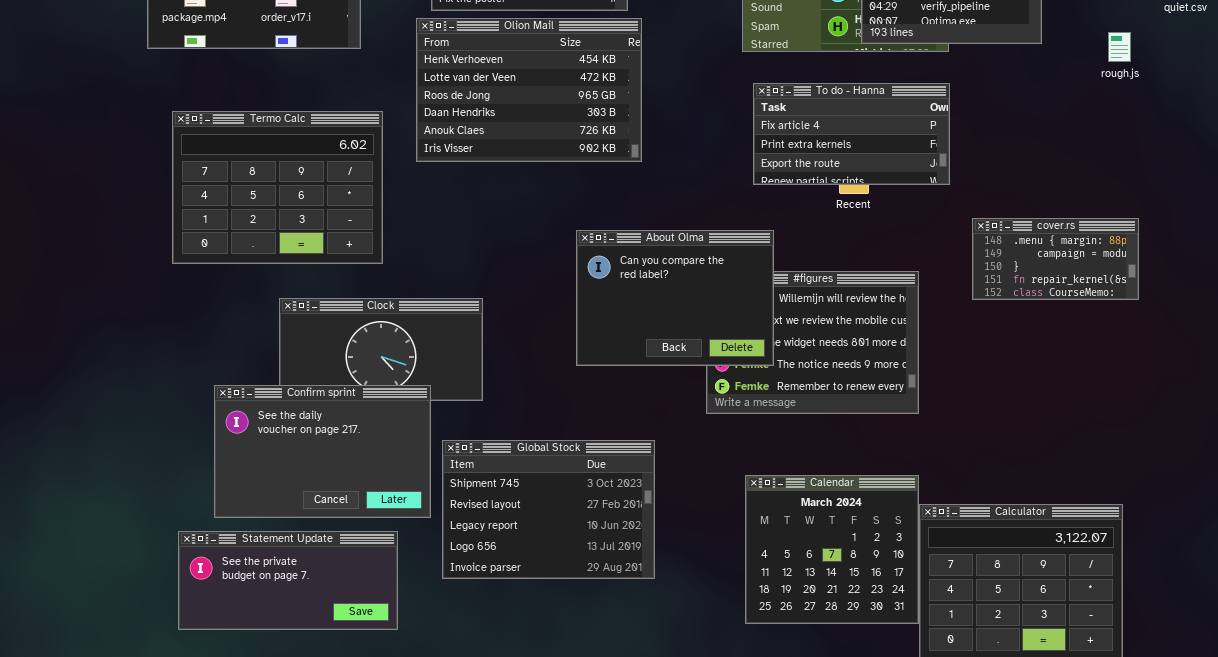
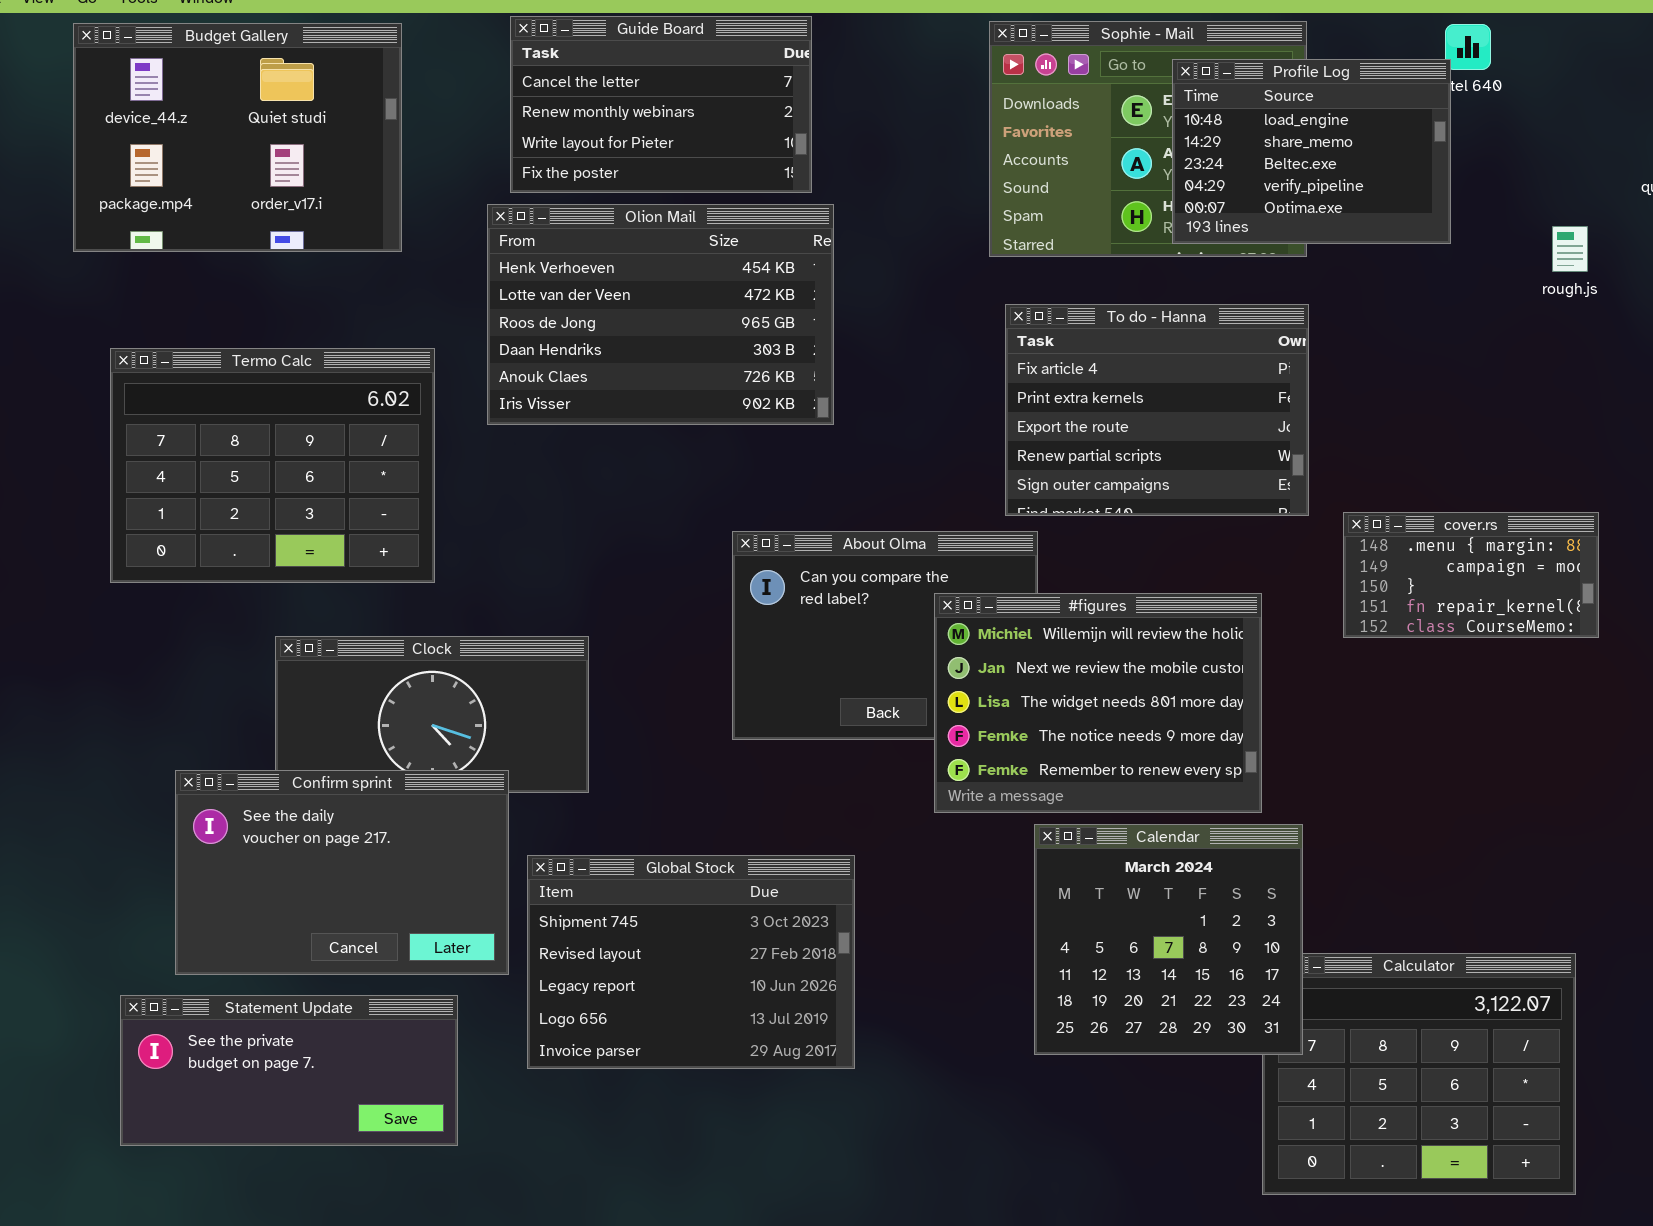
To do - Hanna: [753,83,950,185] -> [1005,304,1309,516], resized
#figures: [706,271,919,414] -> [934,593,1262,813], raised
Calendar: [745,475,919,624] -> [1034,824,1303,1055], moved

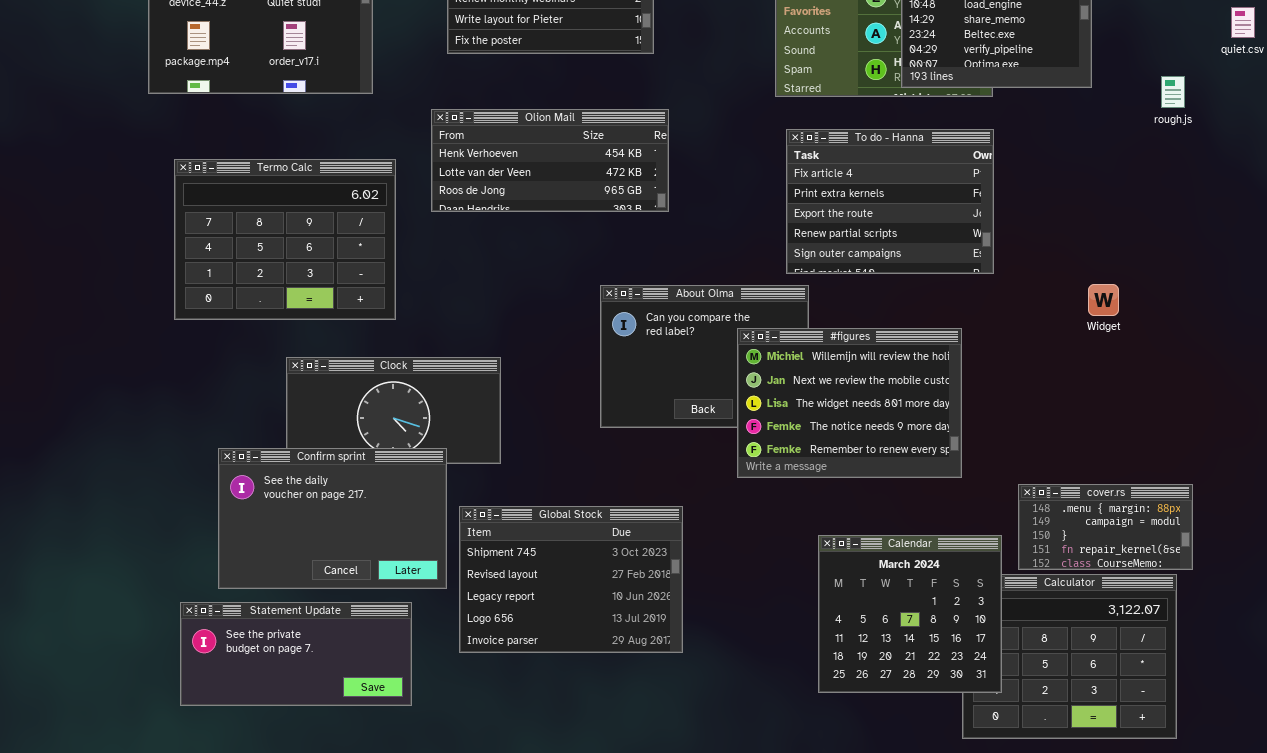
Olion Mail: [487,204,834,425] -> [431,109,669,212], resized
cover.rs: [1343,512,1599,638] -> [1018,484,1193,570], moved
Calendar: [1034,824,1303,1055] -> [818,535,1002,693], moved

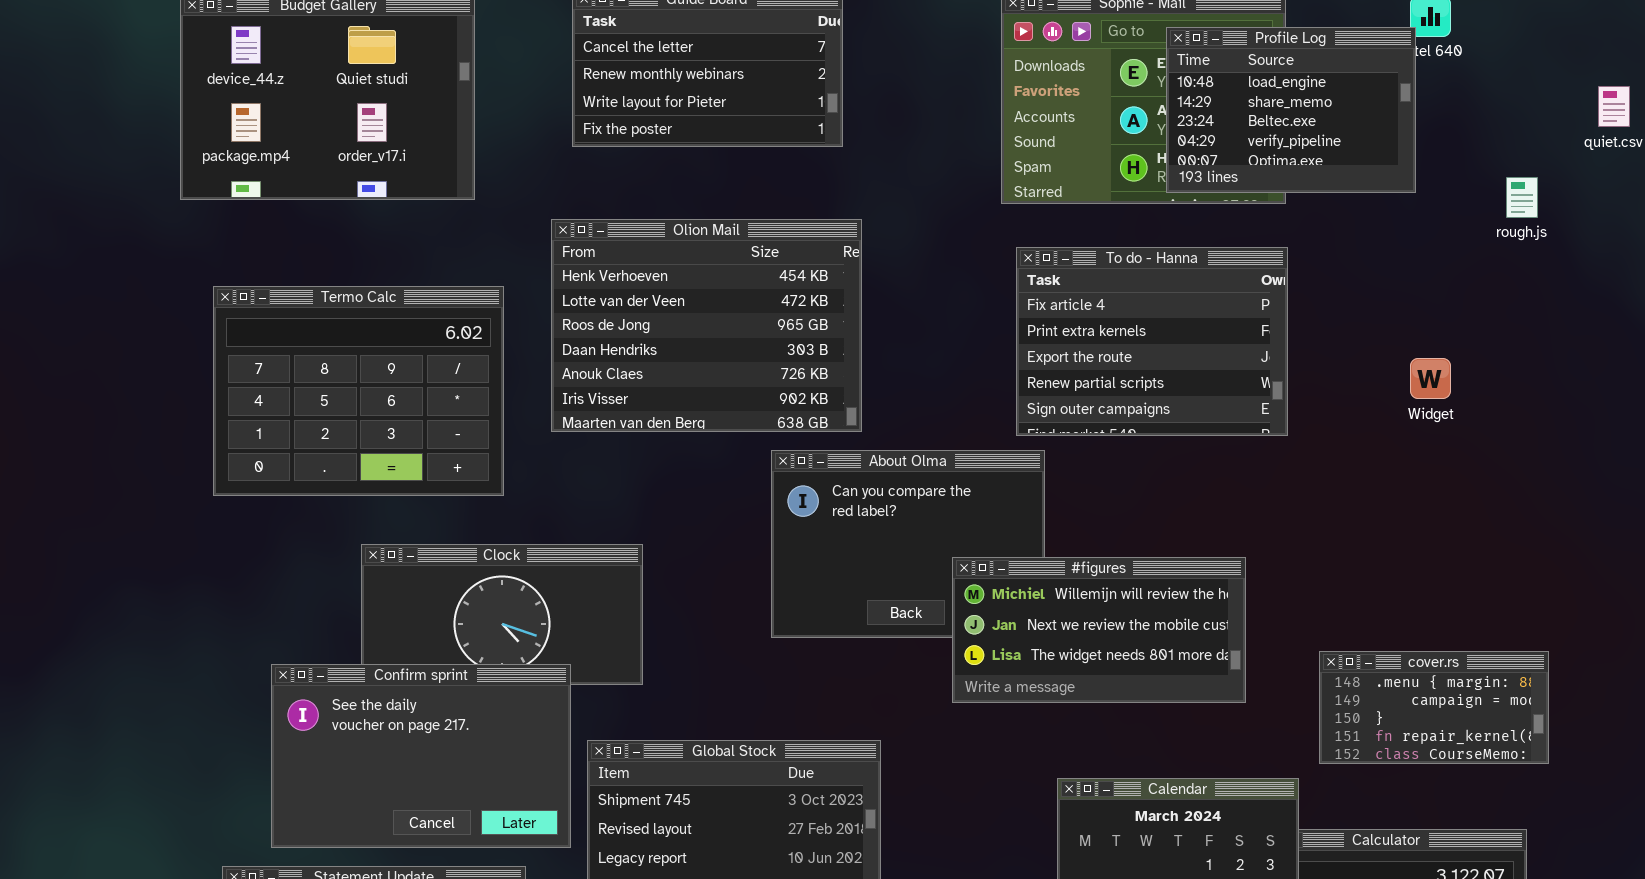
Olion Mail: [431,109,669,212] -> [551,219,862,432], resized
Widget: [1088,284,1119,316] -> [1410,358,1451,399], moved
#figures: [737,328,962,478] -> [952,557,1246,703], resized
cover.rs: [1018,484,1193,570] -> [1319,651,1549,764], moved

